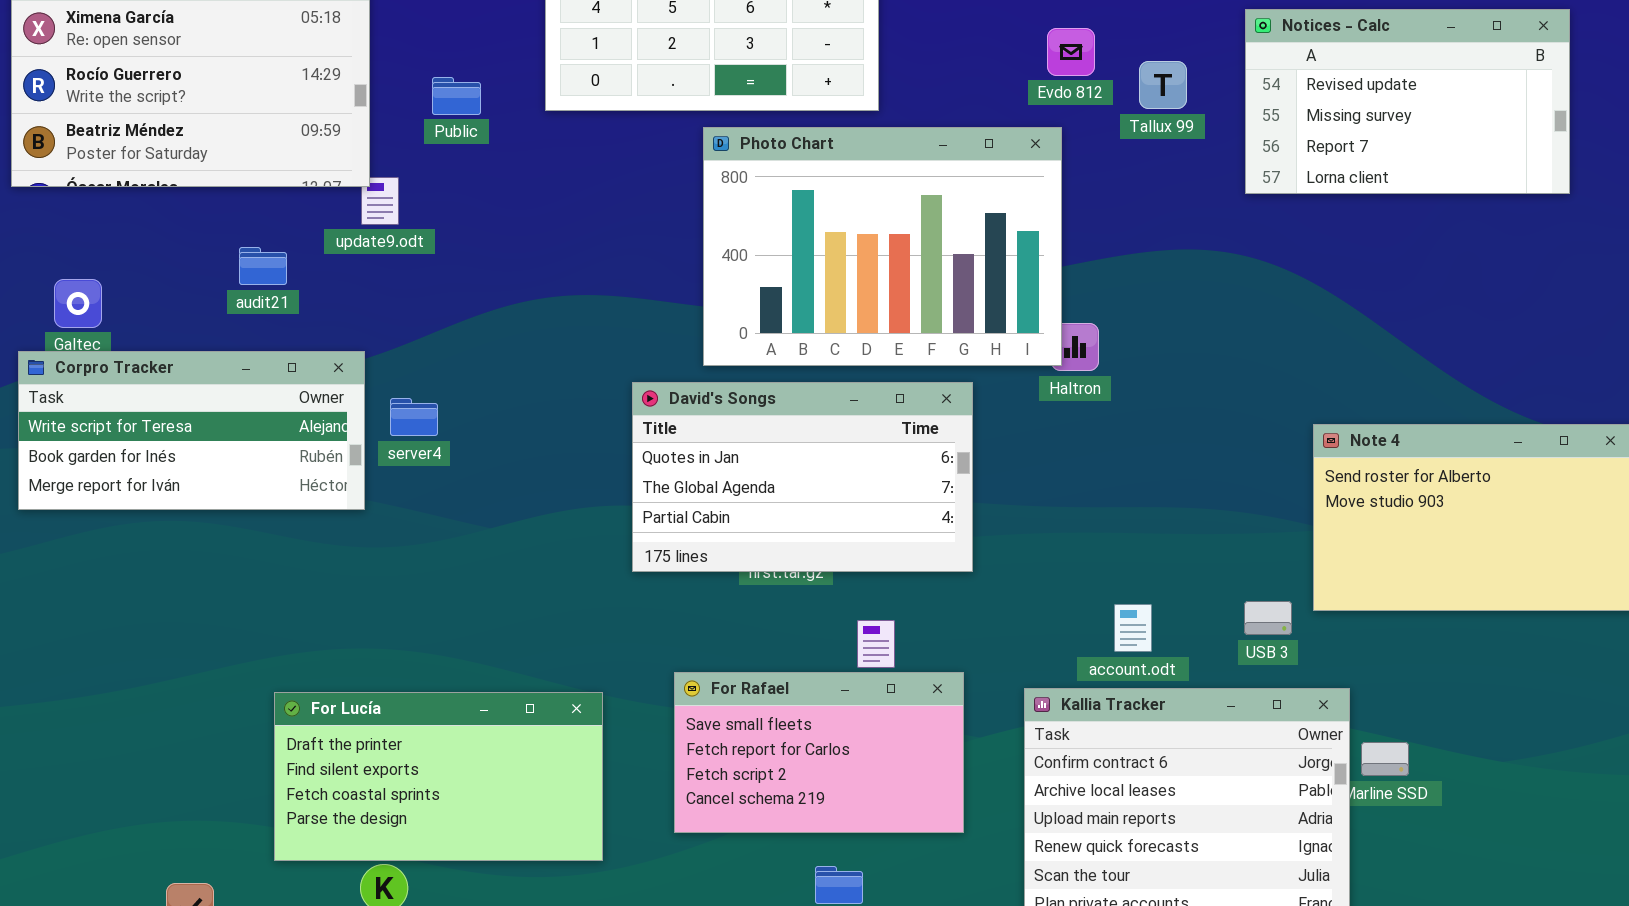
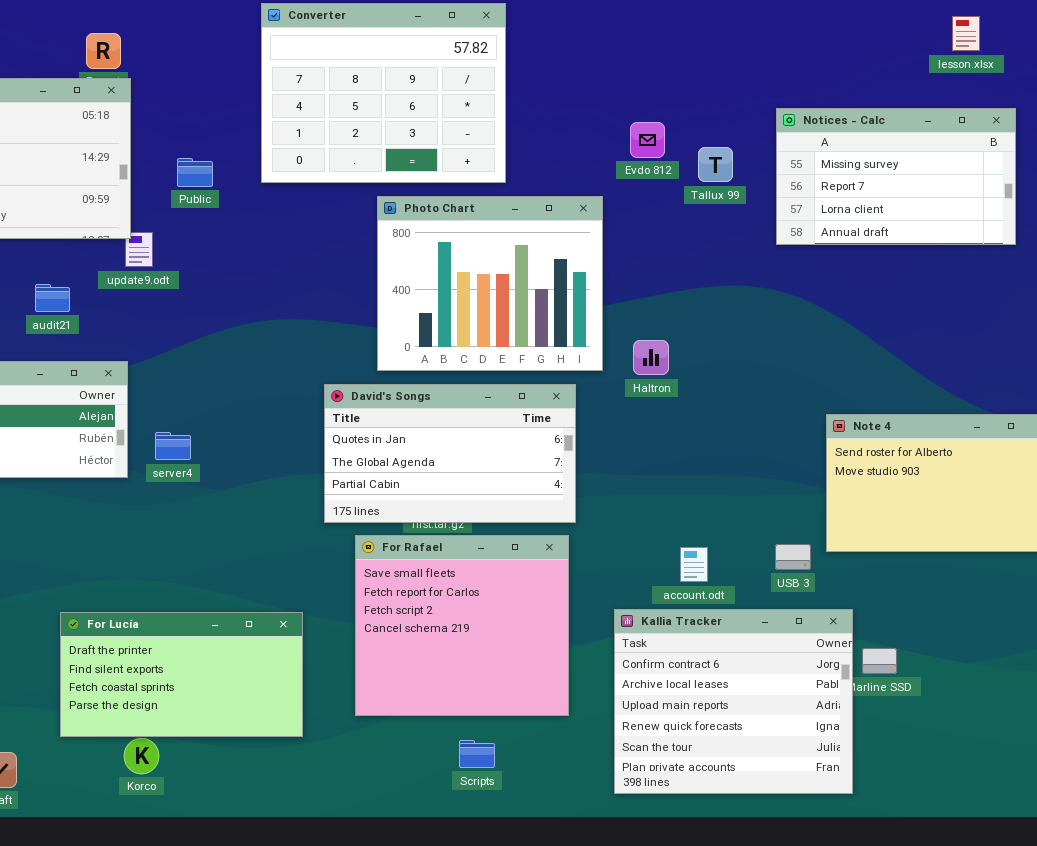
Notices - Calc: [1245,9,1570,194] -> [776,108,1016,245], scrolled down 1 row
Photo Chart: [703,127,1062,366] -> [377,196,603,371], resized
server4: [390,398,438,436] -> [155,432,191,460], moved
For Rafael: [674,672,964,833] -> [355,535,569,716], resized

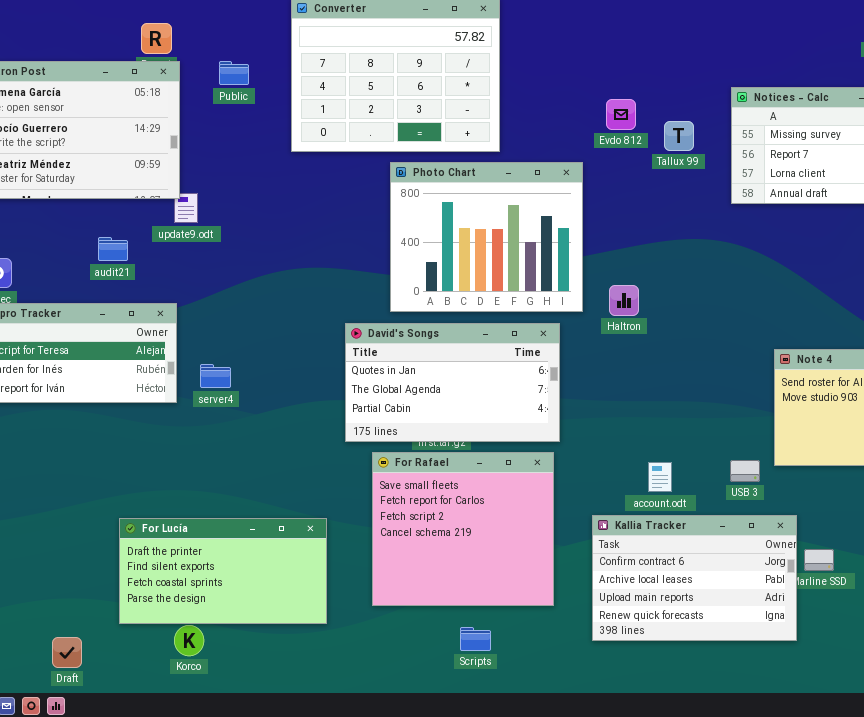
Public: [177,158,213,187] -> [219,61,249,85], moved
Kallia Tracker: [614,609,853,794] -> [592,515,797,641], resized

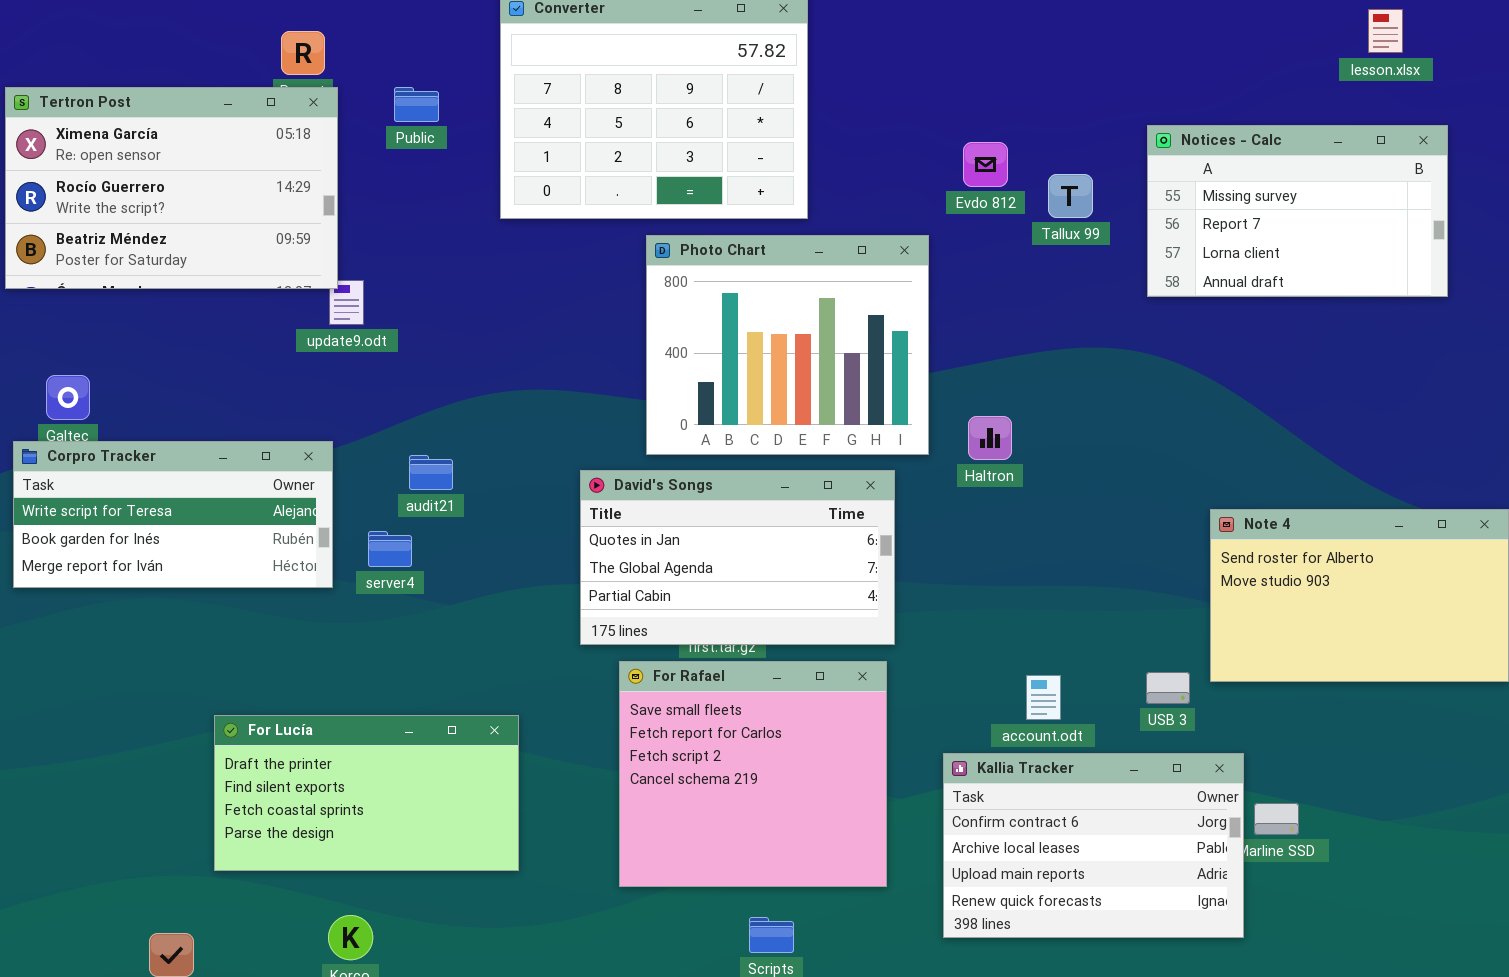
audit21: [98,237,128,261] -> [409,455,453,490], moved
For Lucía: [119,518,327,624] -> [214,715,519,871], moved

